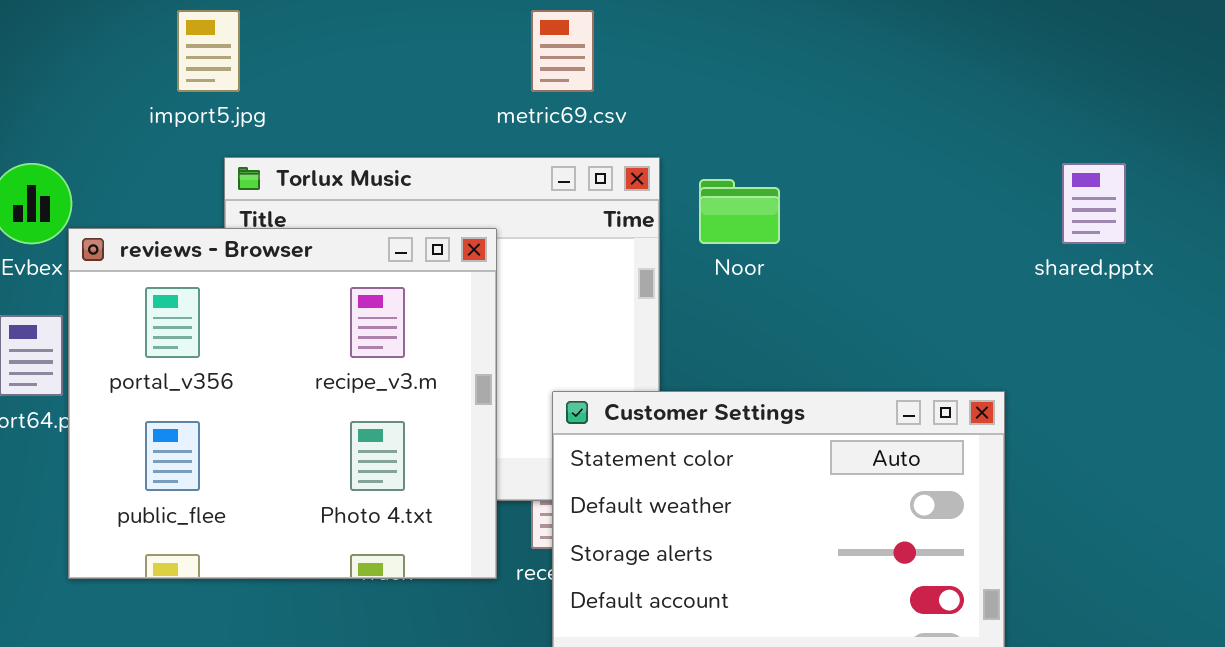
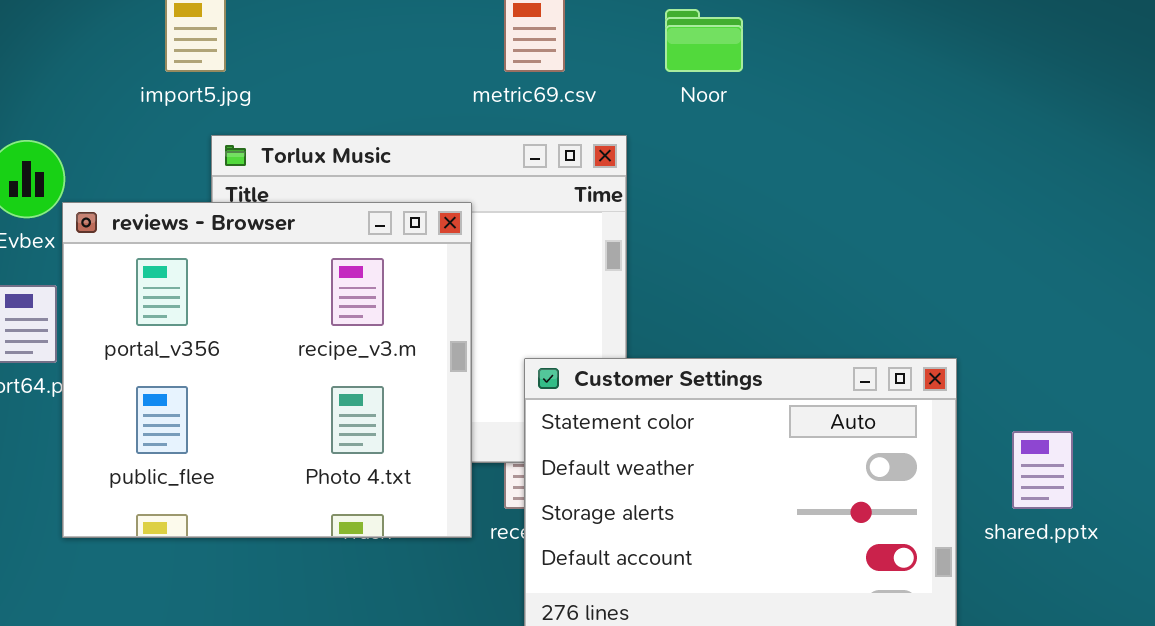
shared.pptx: [1062,163,1126,244] -> [1012,431,1073,509], moved
Noor: [699,179,780,244] -> [665,9,743,72], moved

